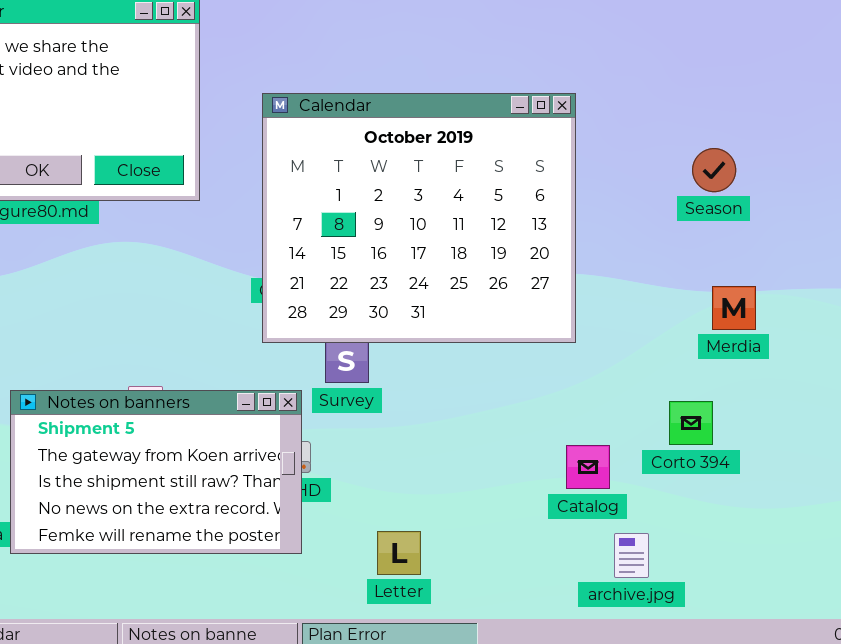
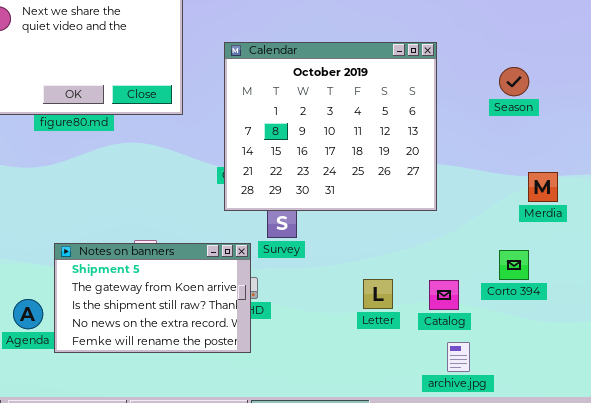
Season: [692,148,736,192] -> [499,67,529,96], moved
Letter: [377,531,421,575] -> [363,279,393,309], moved
archive.jpg: [614,533,649,578] -> [447,342,470,372], moved

